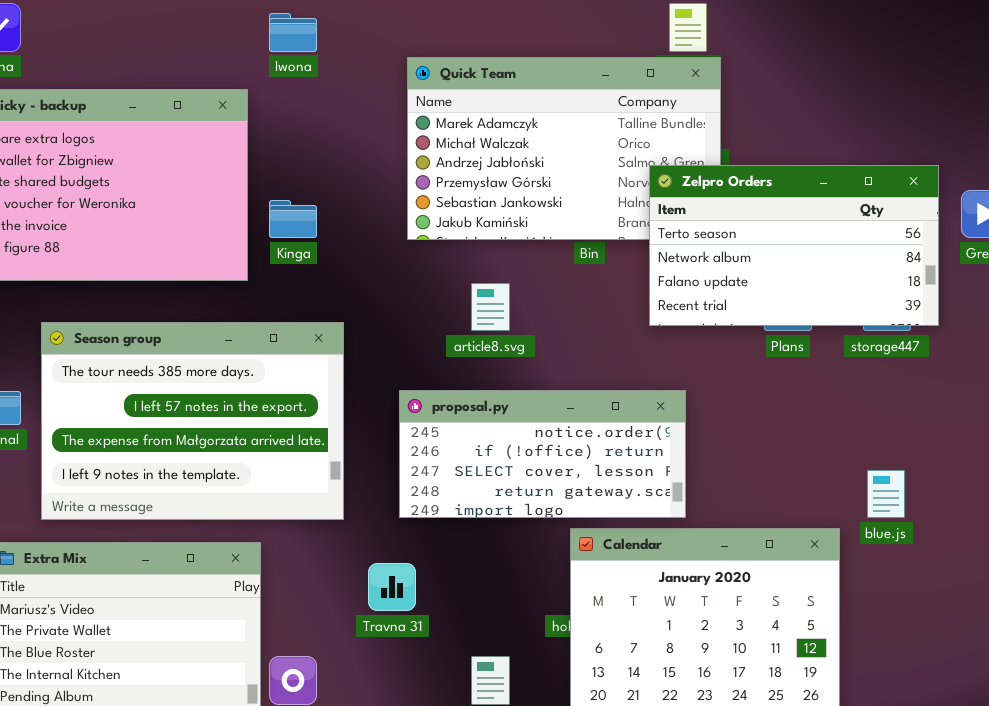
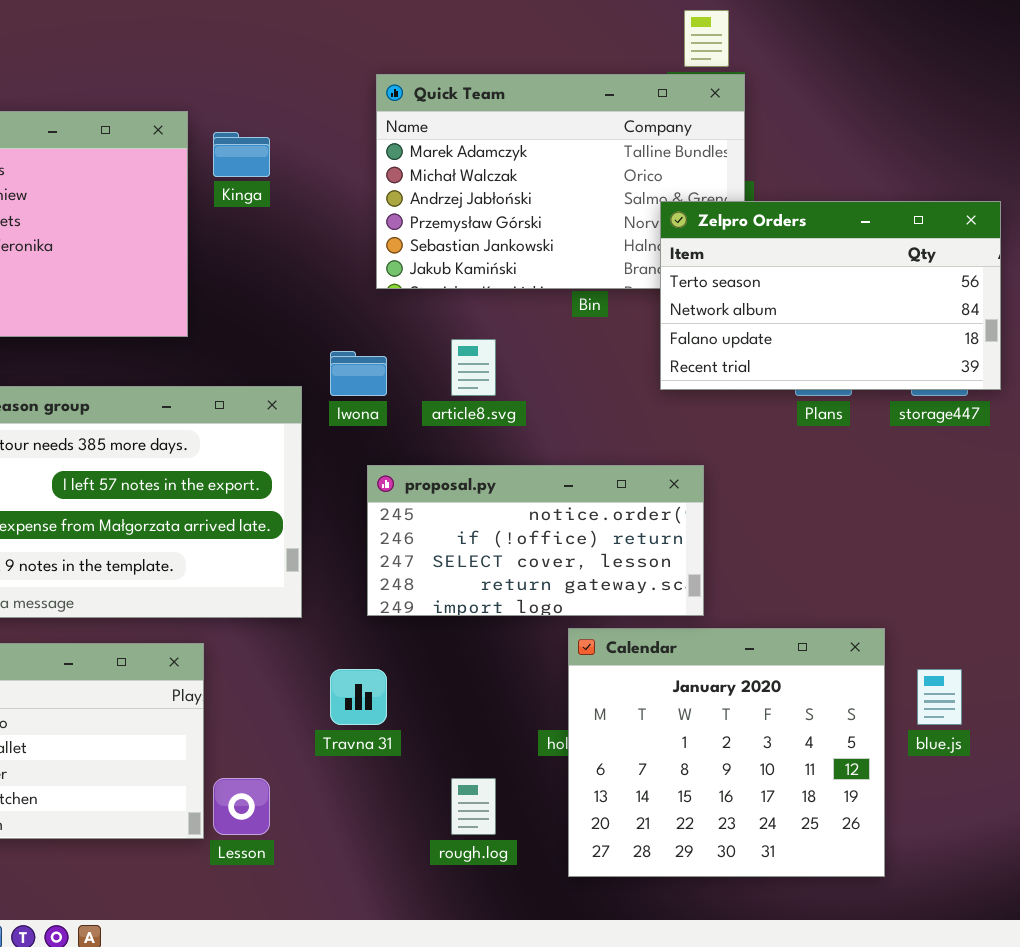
Iwona: [269,13,317,52] -> [330,351,387,396], moved
Kinga: [269,200,317,238] -> [213,132,270,177], moved
blue.js: [867,470,905,518] -> [917,669,962,725], moved

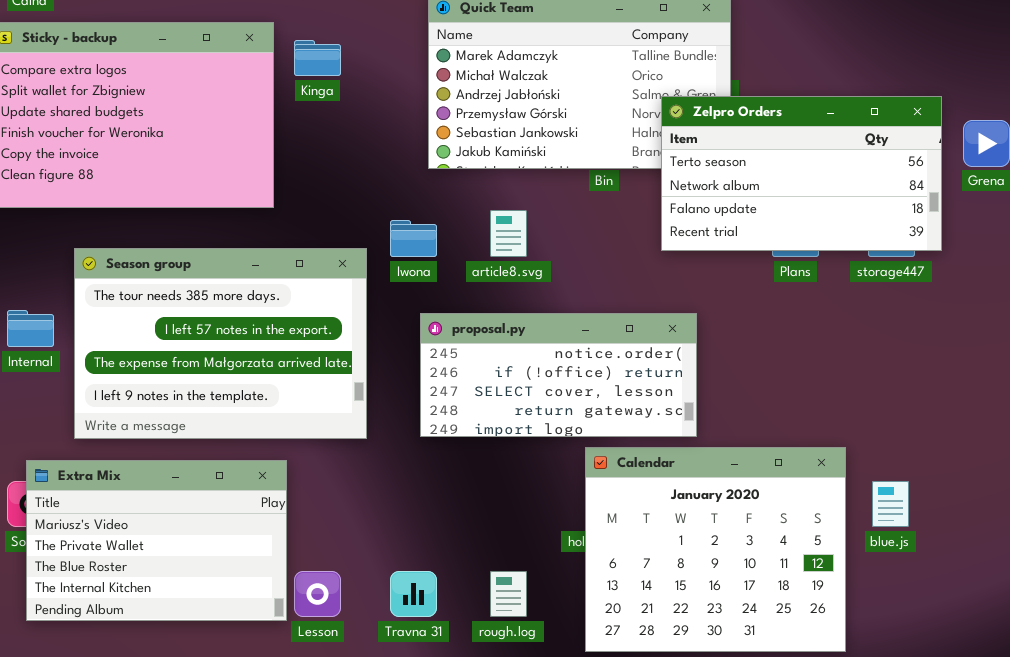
Travna 31: [330,669,387,725] -> [390,571,437,617], moved

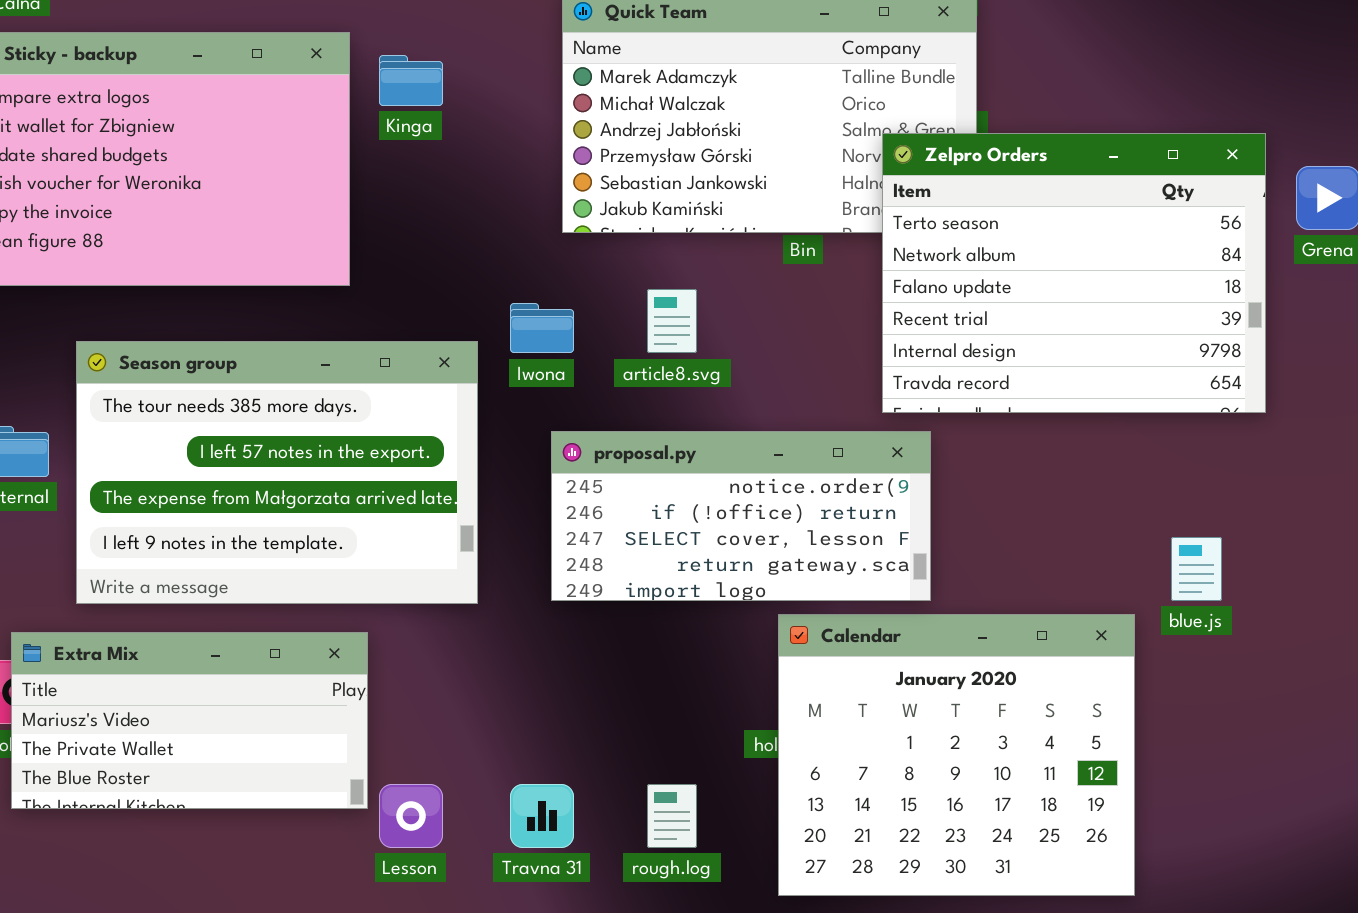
Zelpro Orders: [661,96,942,251] -> [882,133,1266,413], resized
Extra Mix: [26,460,287,621] -> [11,632,368,809], resized
blue.js: [872,481,909,527] -> [1171,537,1222,601], moved

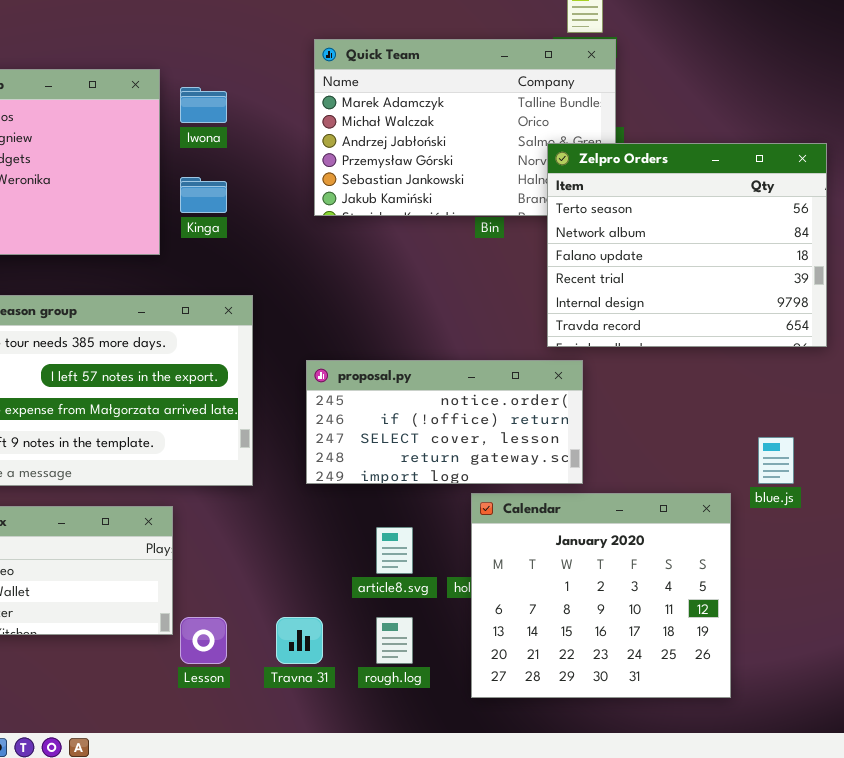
Kinga: [379,55,443,106] -> [180,177,227,213], moved
article8.svg: [647,289,697,353] -> [376,527,413,574], moved
Iwona: [510,303,574,353] -> [180,87,227,123], moved

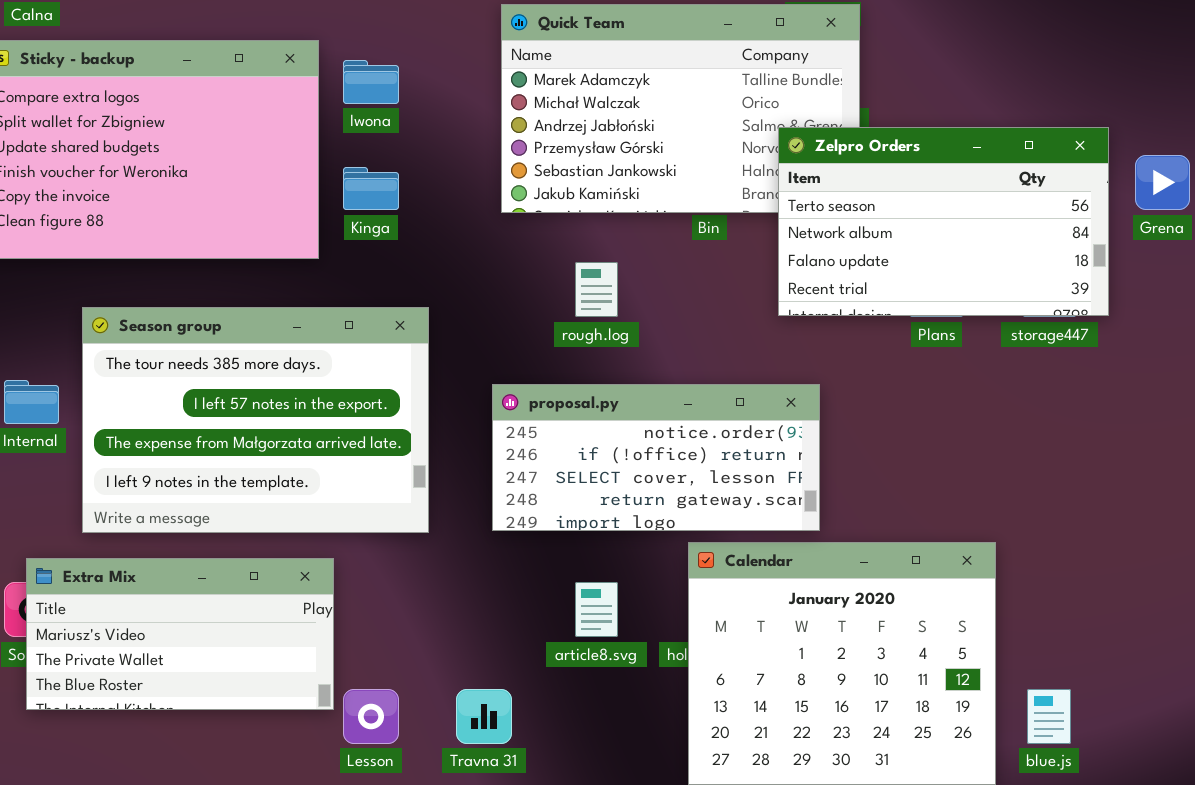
Zelpro Orders: [547,143,827,347] -> [778,127,1109,316], resized
blue.js: [758,437,794,484] -> [1027,689,1071,744], moved
rough.log: [376,617,413,664] -> [575,262,618,317], moved

